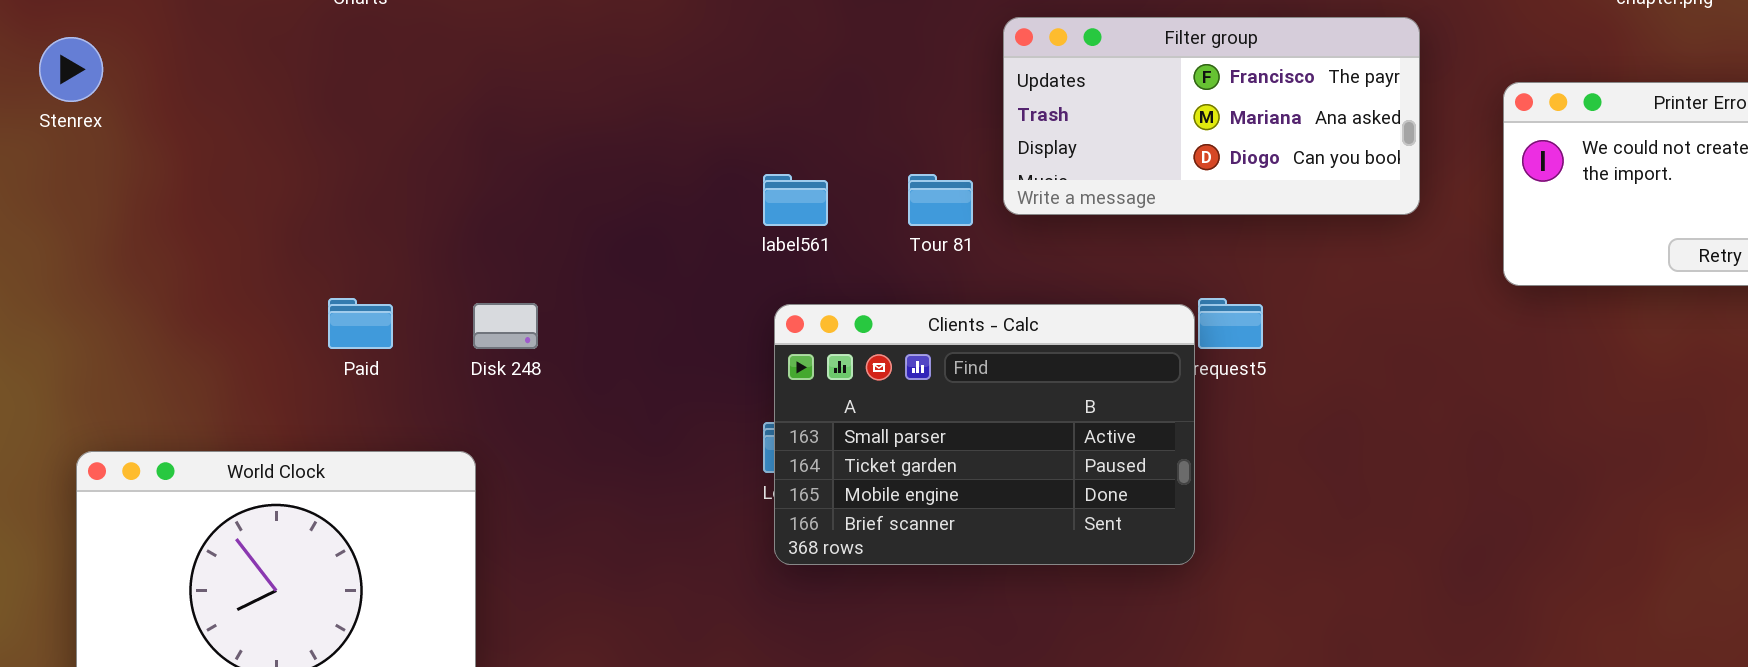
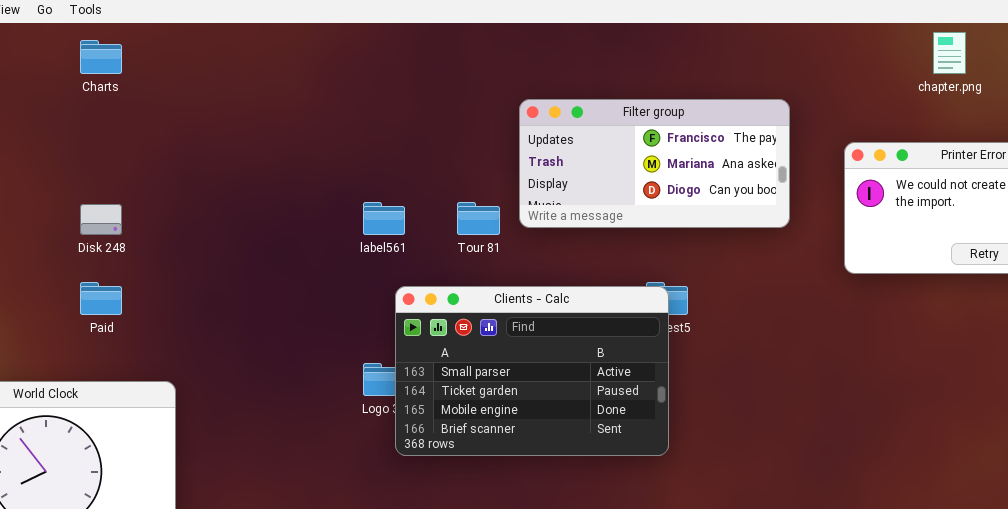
Disk 248: [473,303,538,349] -> [80,204,122,235], moved
Clients - Calc: [774,304,1195,565] -> [395,286,669,456], moved

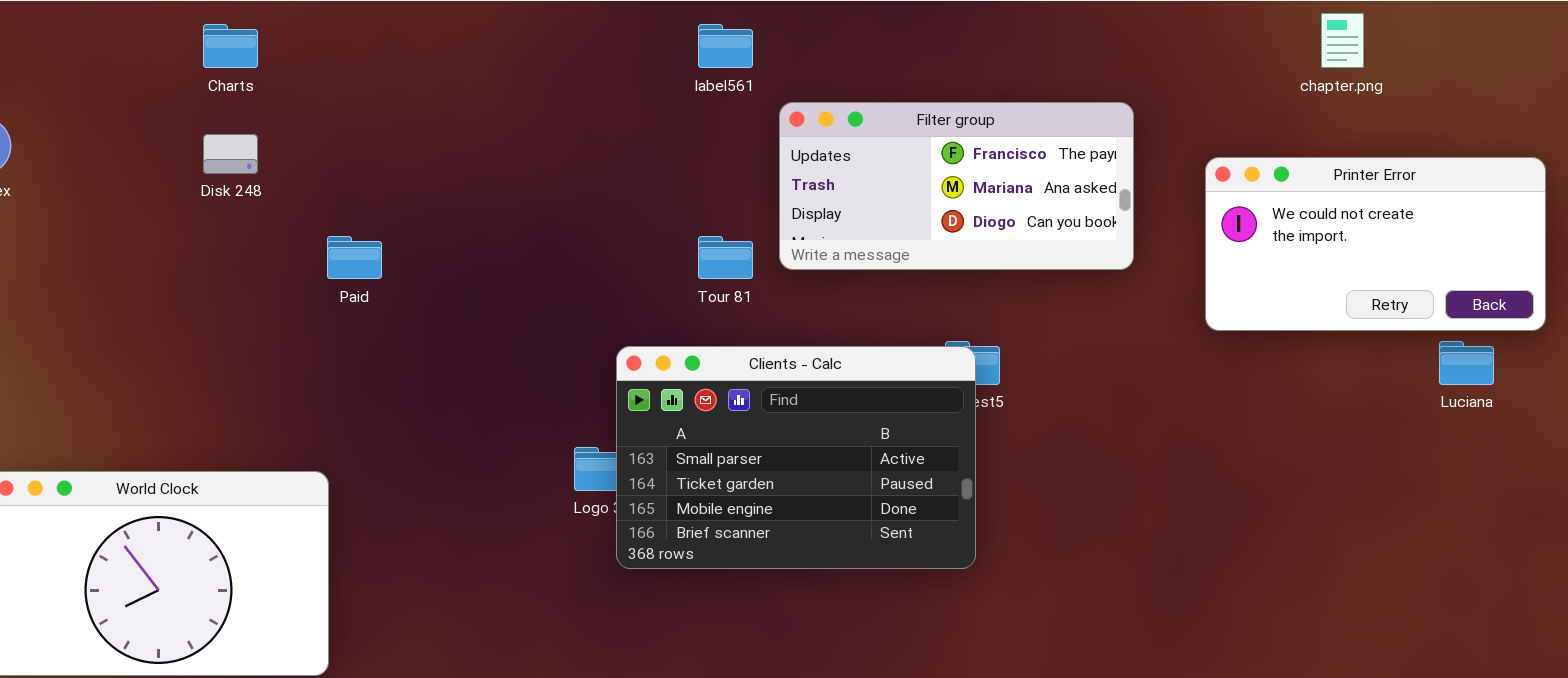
label561: [363,202,405,235] -> [698,24,753,68], moved
Disk 248: [80,204,122,235] -> [203,134,258,174], moved
Paid: [80,282,122,315] -> [327,236,382,279], moved

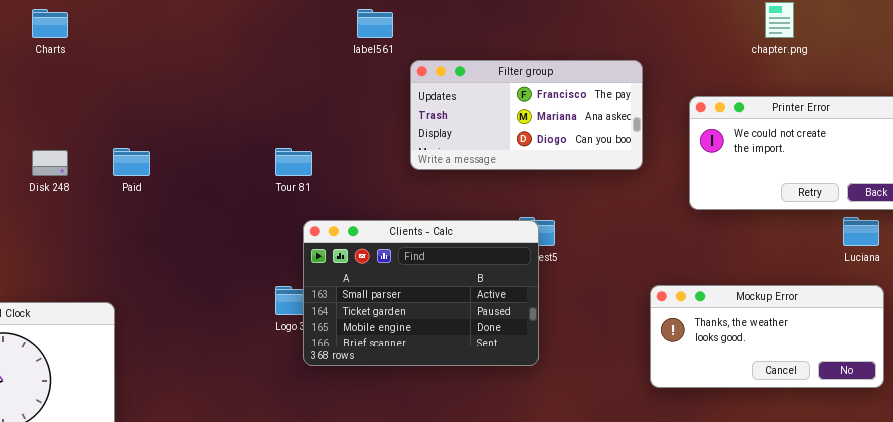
Disk 248: [203,134,258,174] -> [32,150,68,176], moved
Tour 81: [698,236,753,279] -> [275,148,312,176], moved
Mockup Error: none -> [650,285,884,388], opened

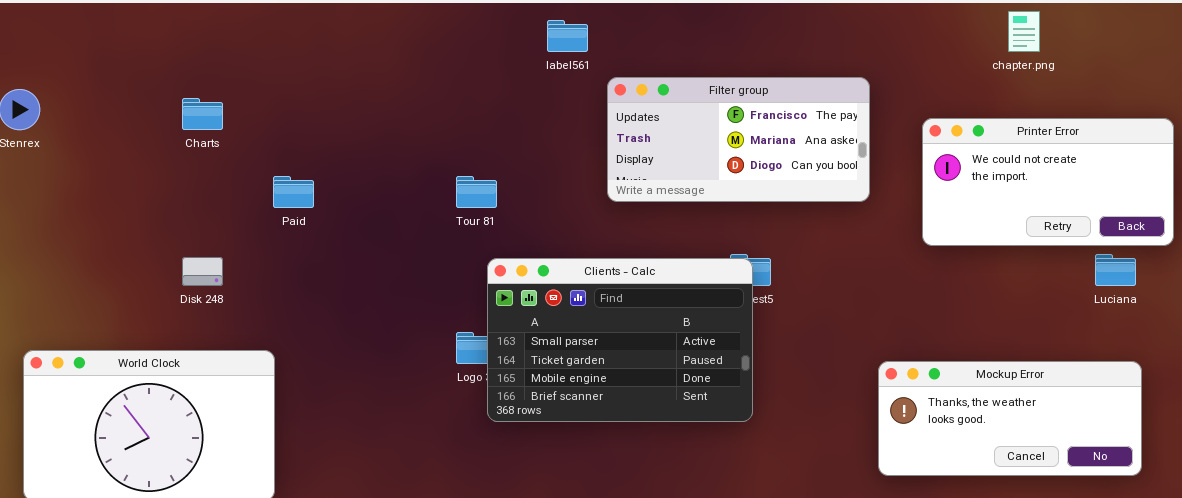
Charts: [32,9,68,38] -> [182,98,223,130], moved
Disk 248: [32,150,68,176] -> [182,257,223,286], moved
Mockup Error: [650,285,884,388] -> [878,361,1142,476], moved

